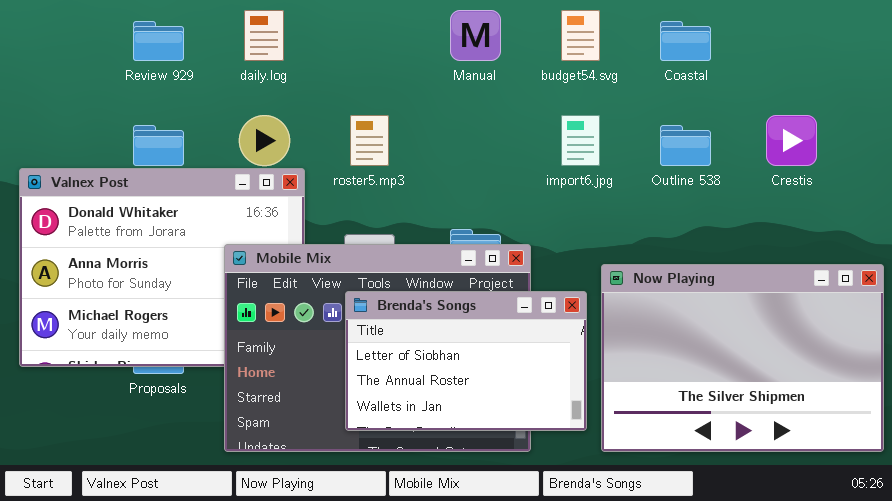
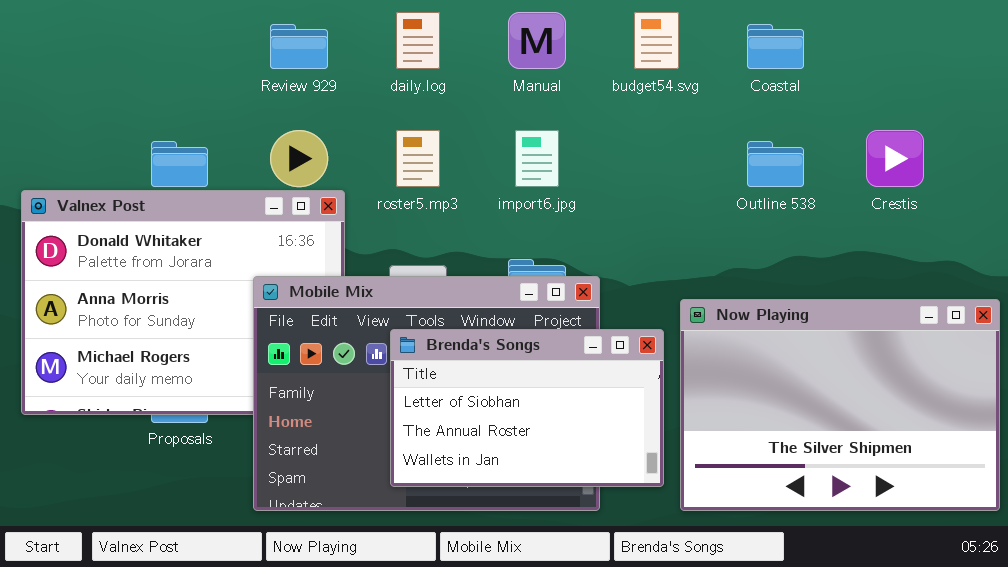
daily.log: [244,10,284,61] -> [396,12,440,69], moved
Review 929: [133,21,184,61] -> [270,24,328,69], moved
import6.jpg: [561,115,600,166] -> [515,130,559,187], moved

